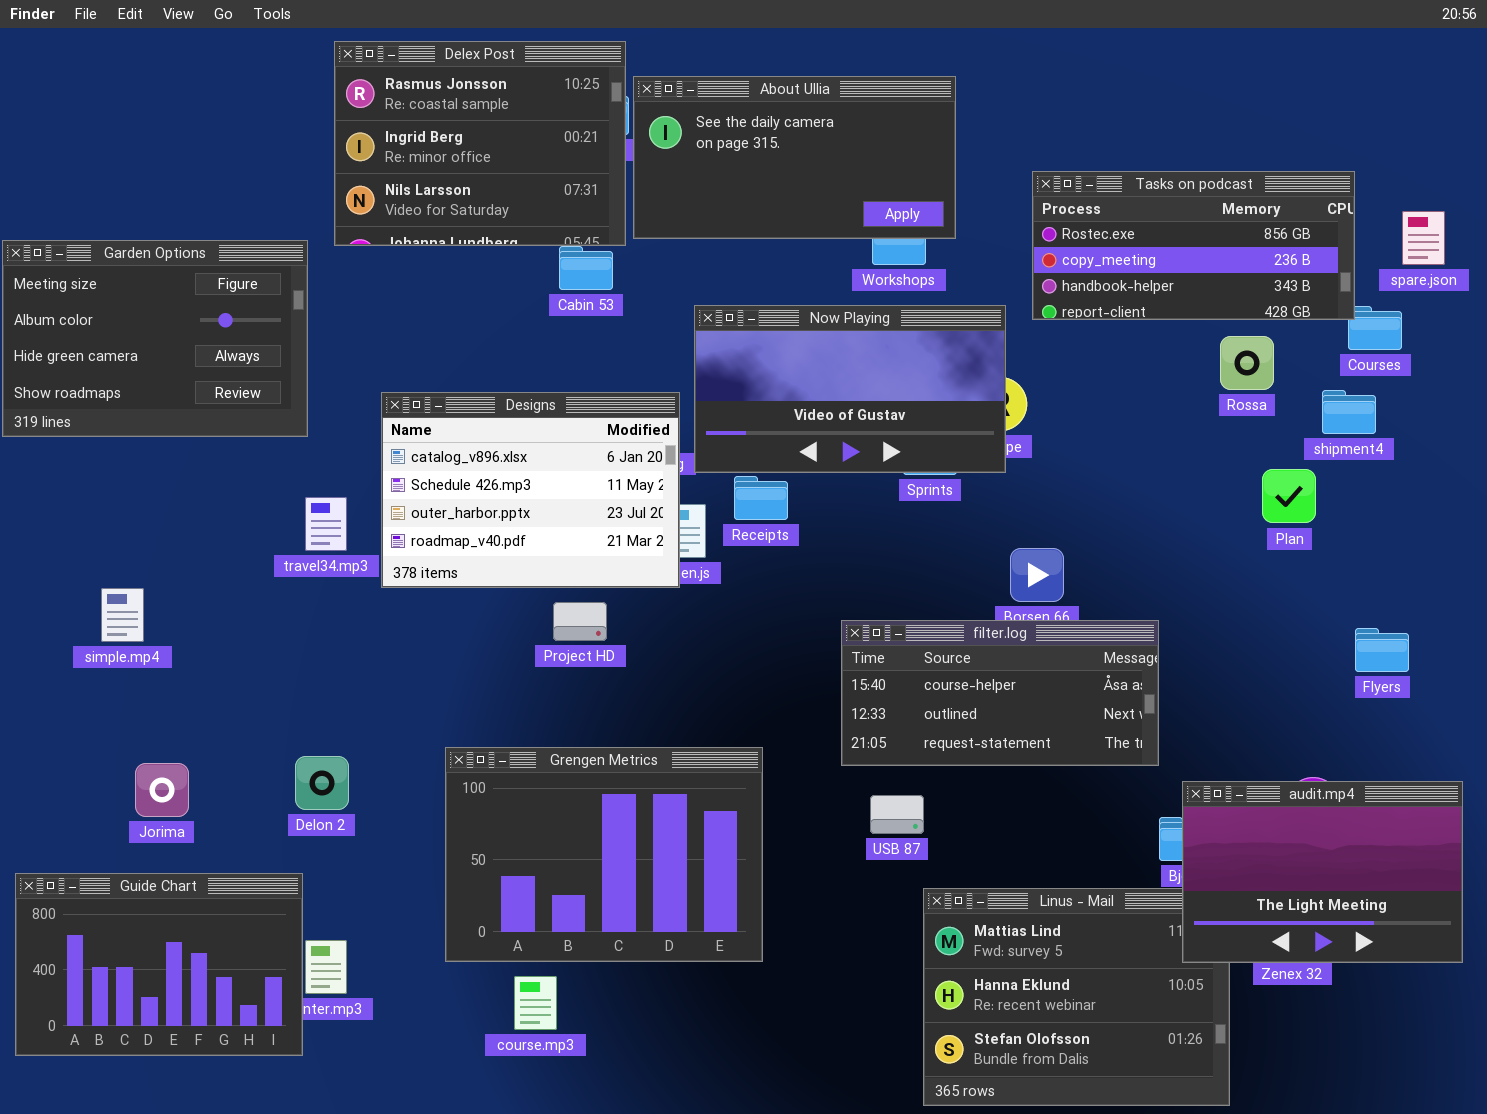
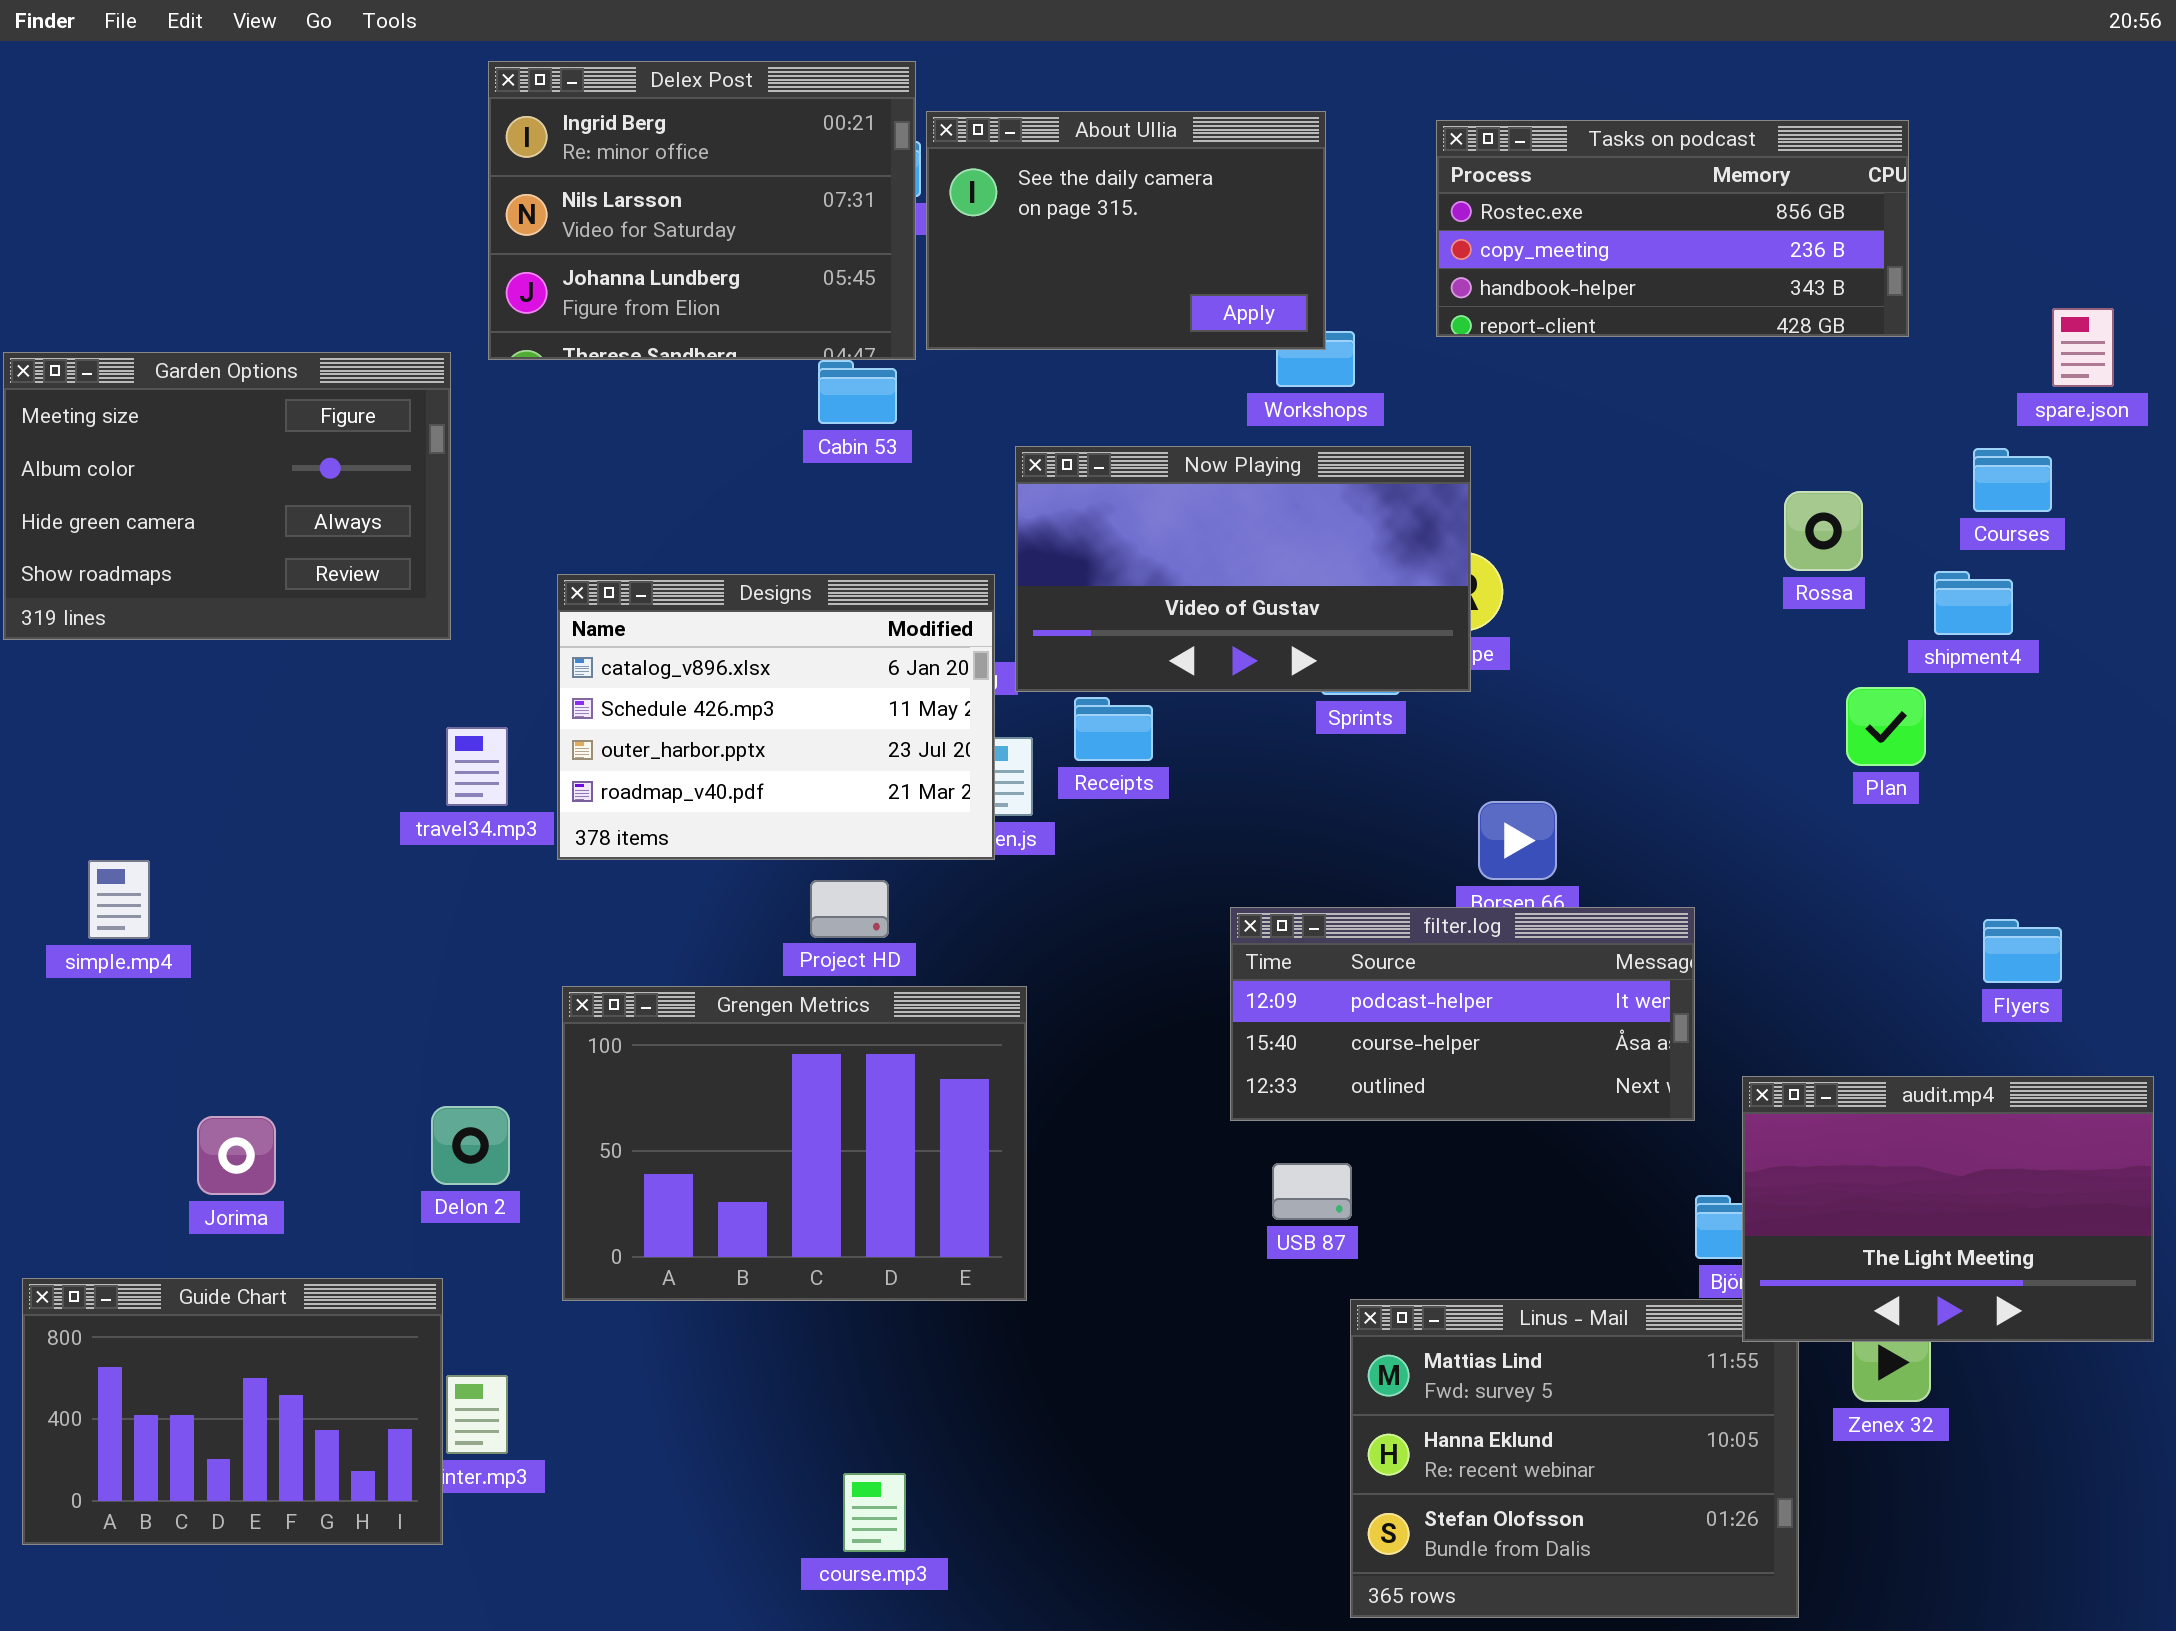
Delex Post: [334,41,626,246] -> [488,61,916,360], scrolled down 1 row
About Ullia: [633,76,956,239] -> [926,111,1326,350], resized
Tasks on podcast: [1032,171,1355,320] -> [1436,120,1909,337], moved
simple.mp4: [101,588,144,642] -> [88,860,150,939], moved
filter.log: [841,620,1159,766] -> [1230,907,1695,1121], scrolled up 1 row
Grengen Metrics: [445,747,763,962] -> [562,986,1027,1301], moved
audit.mp4: [1182,781,1463,963] -> [1742,1076,2154,1342], moved
course.mp3: [514,976,557,1030] -> [843,1473,906,1552], moved

